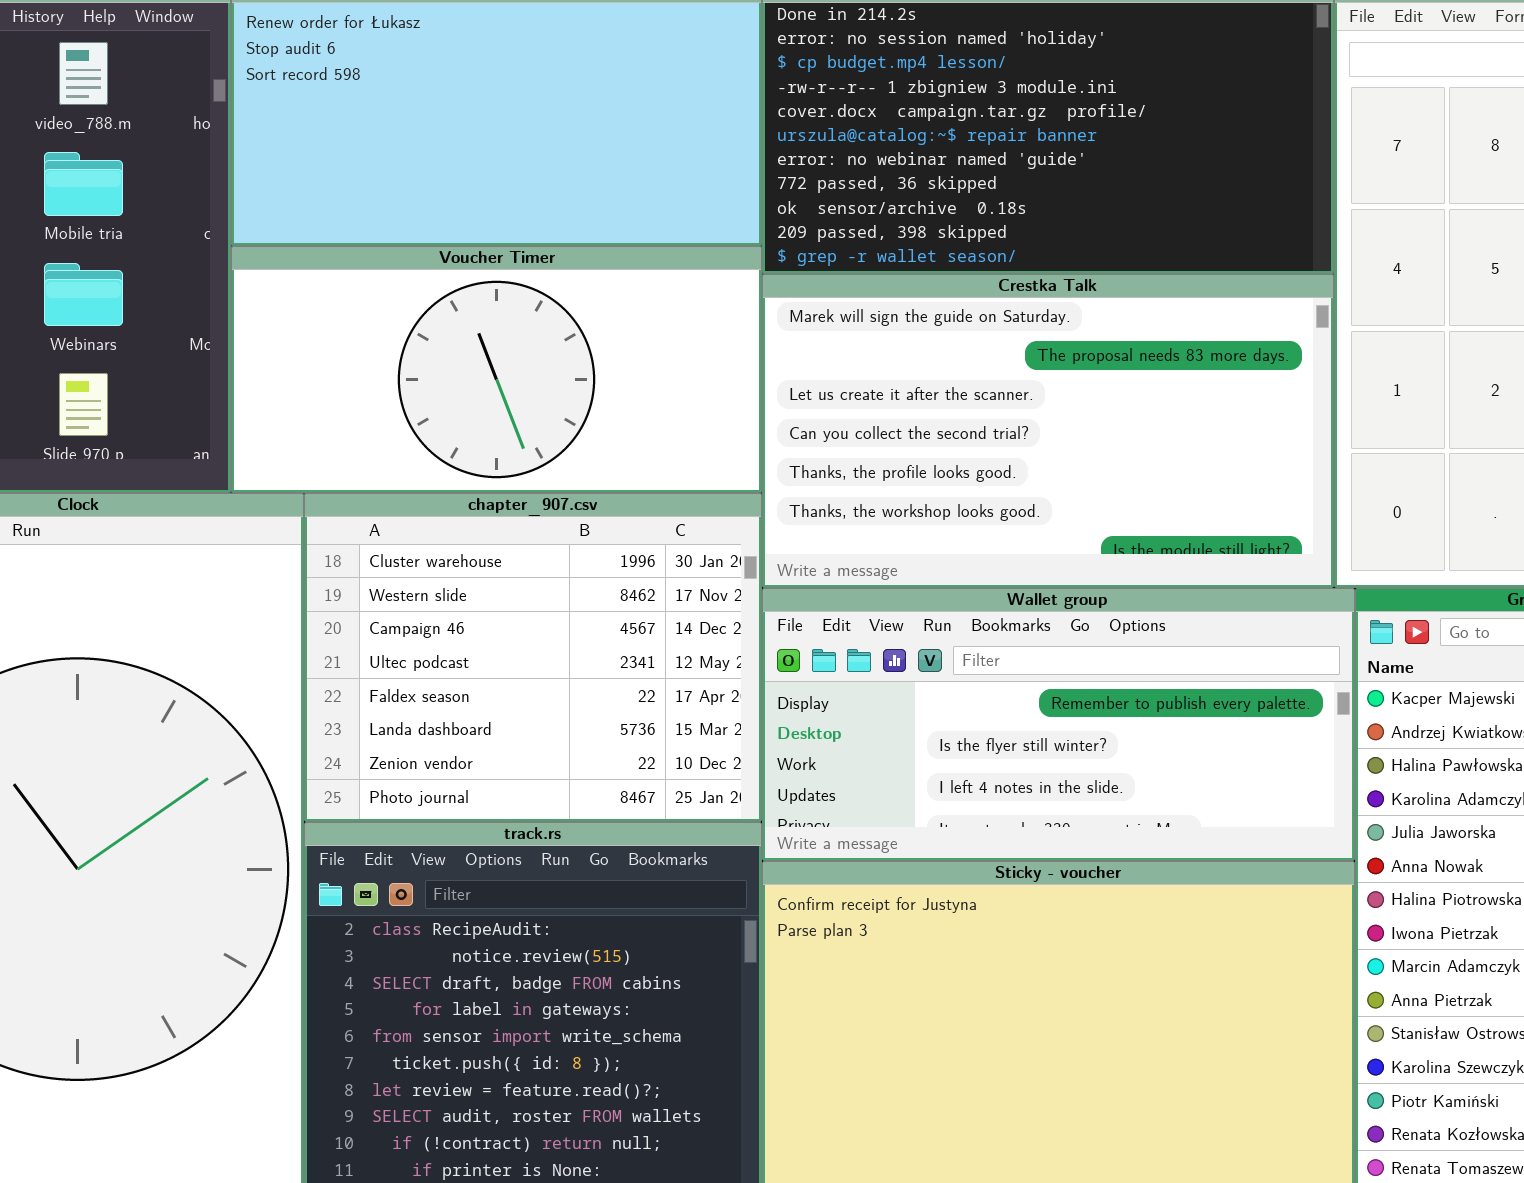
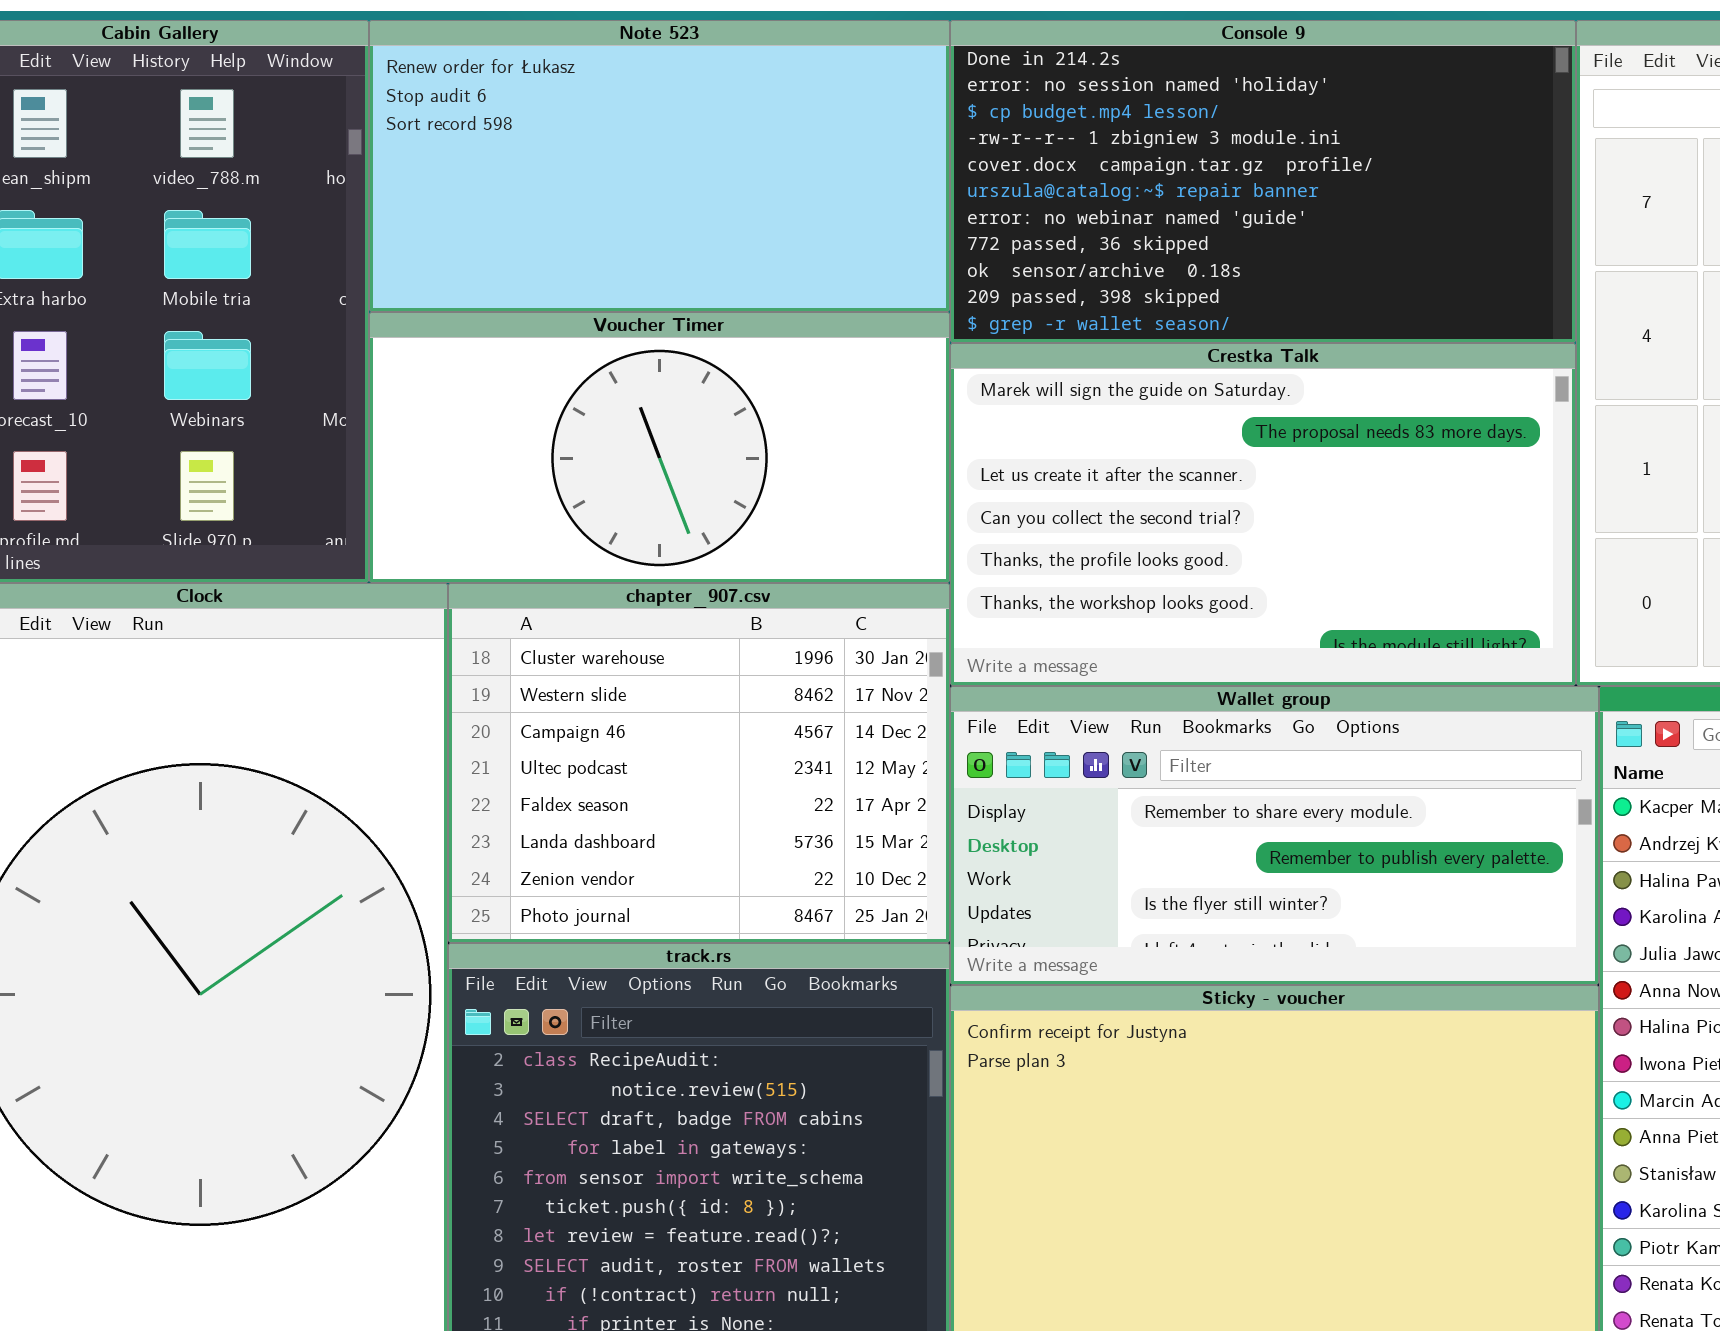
Wallet group: [762,588,1355,861] -> [950,686,1599,985], scrolled up 1 row

